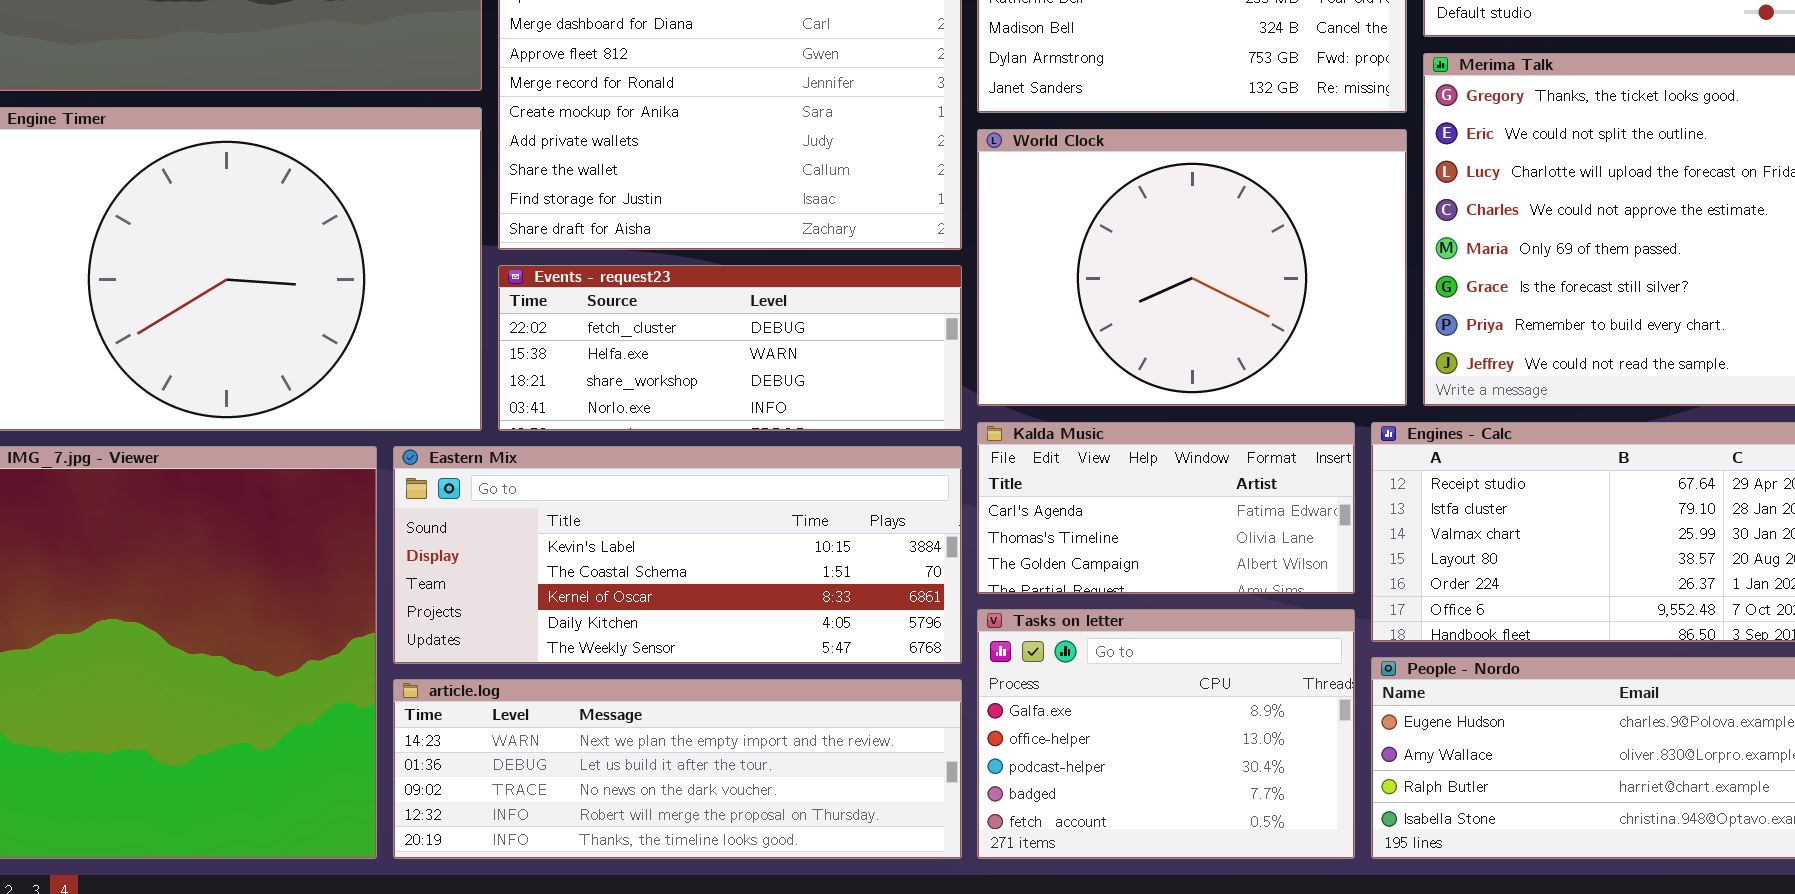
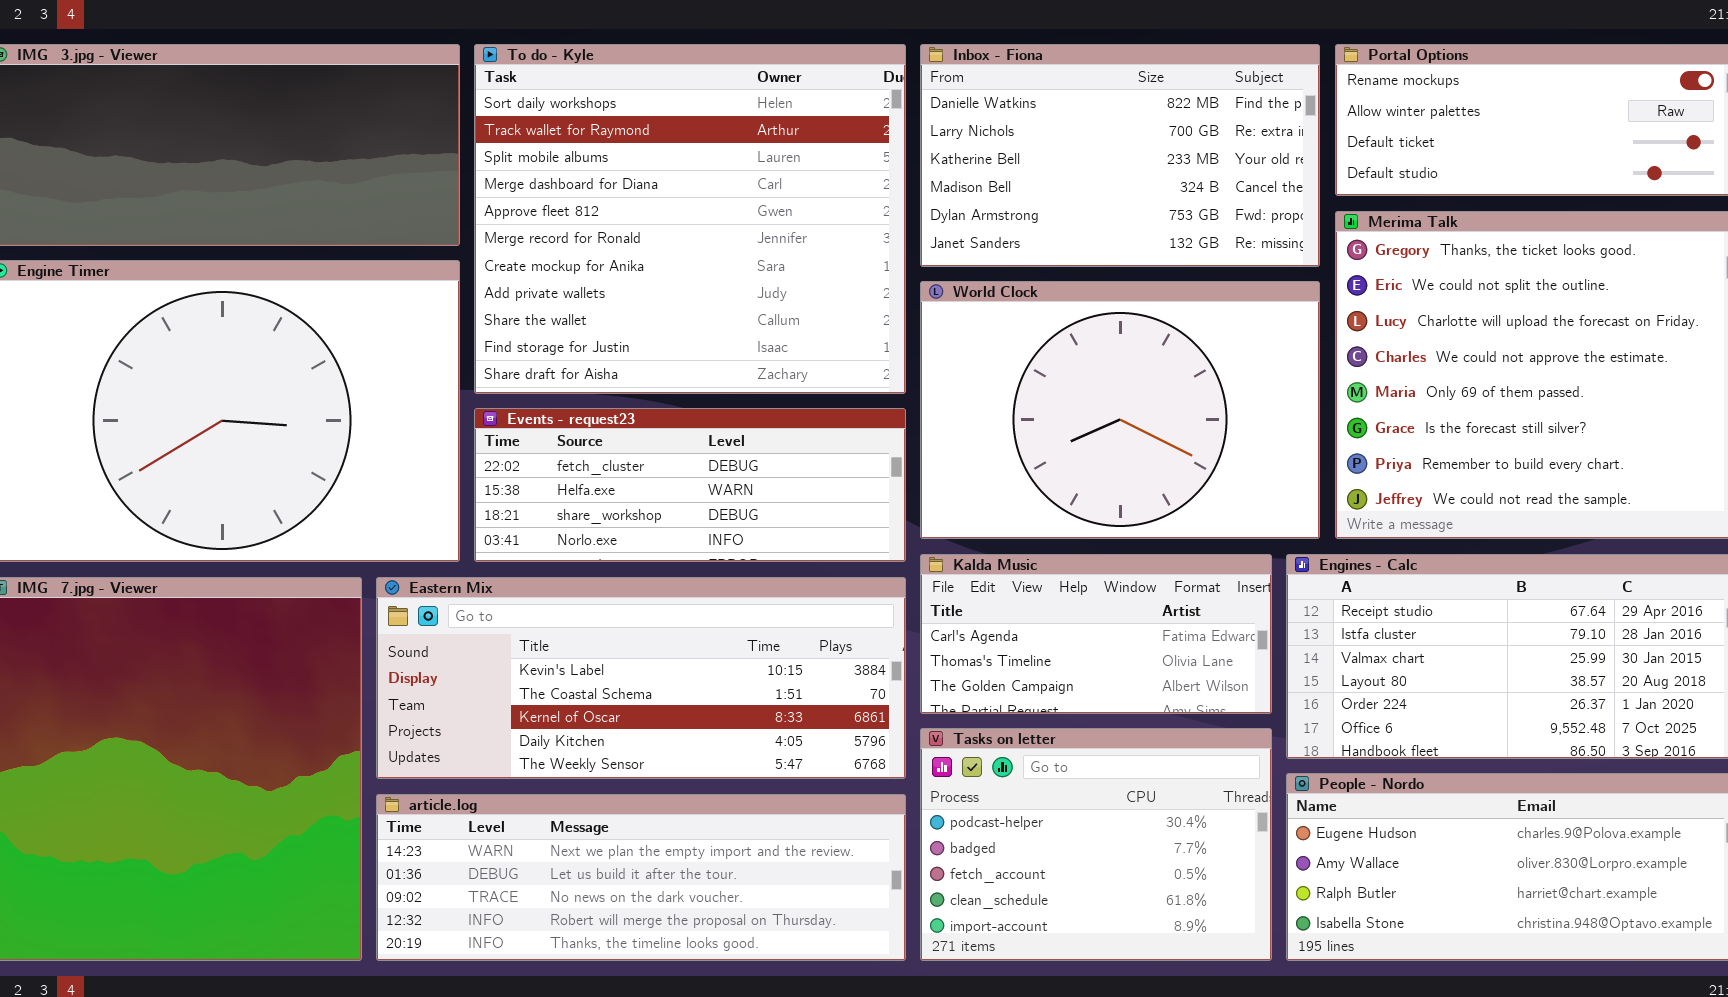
Tasks on letter: [977,609,1355,859] -> [920,728,1272,961], scrolled down 2 rows

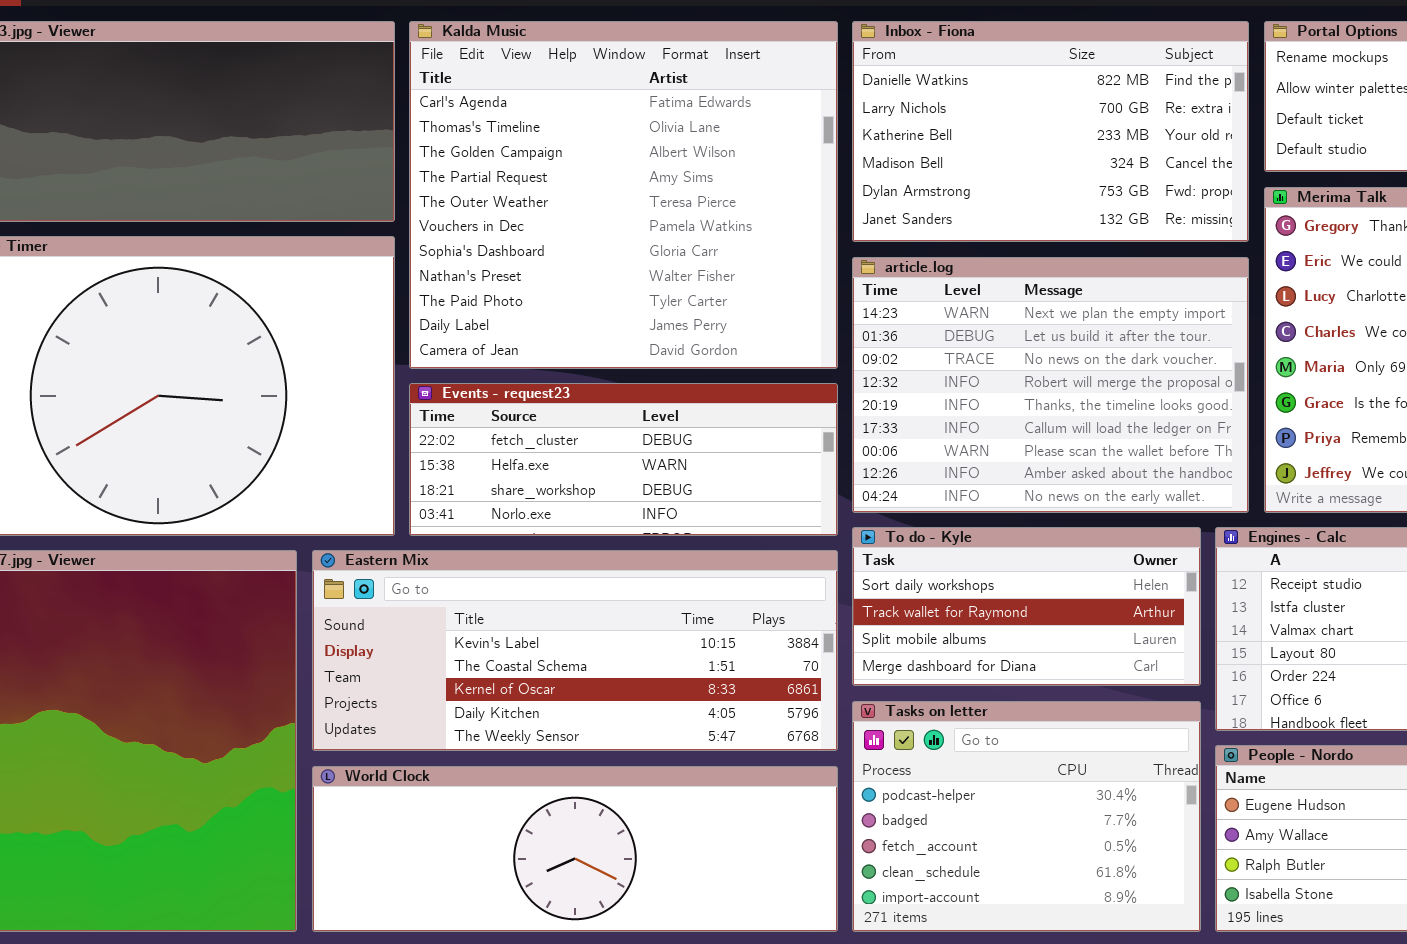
To do - Kyle: [474,44,906,394] -> [852,527,1201,686], moved, resized
World Clock: [920,281,1320,539] -> [312,766,838,932], moved, resized
Kalda Music: [920,554,1272,714] -> [409,21,838,369], moved, resized
article.log: [376,794,906,961] -> [852,257,1249,513], moved, resized

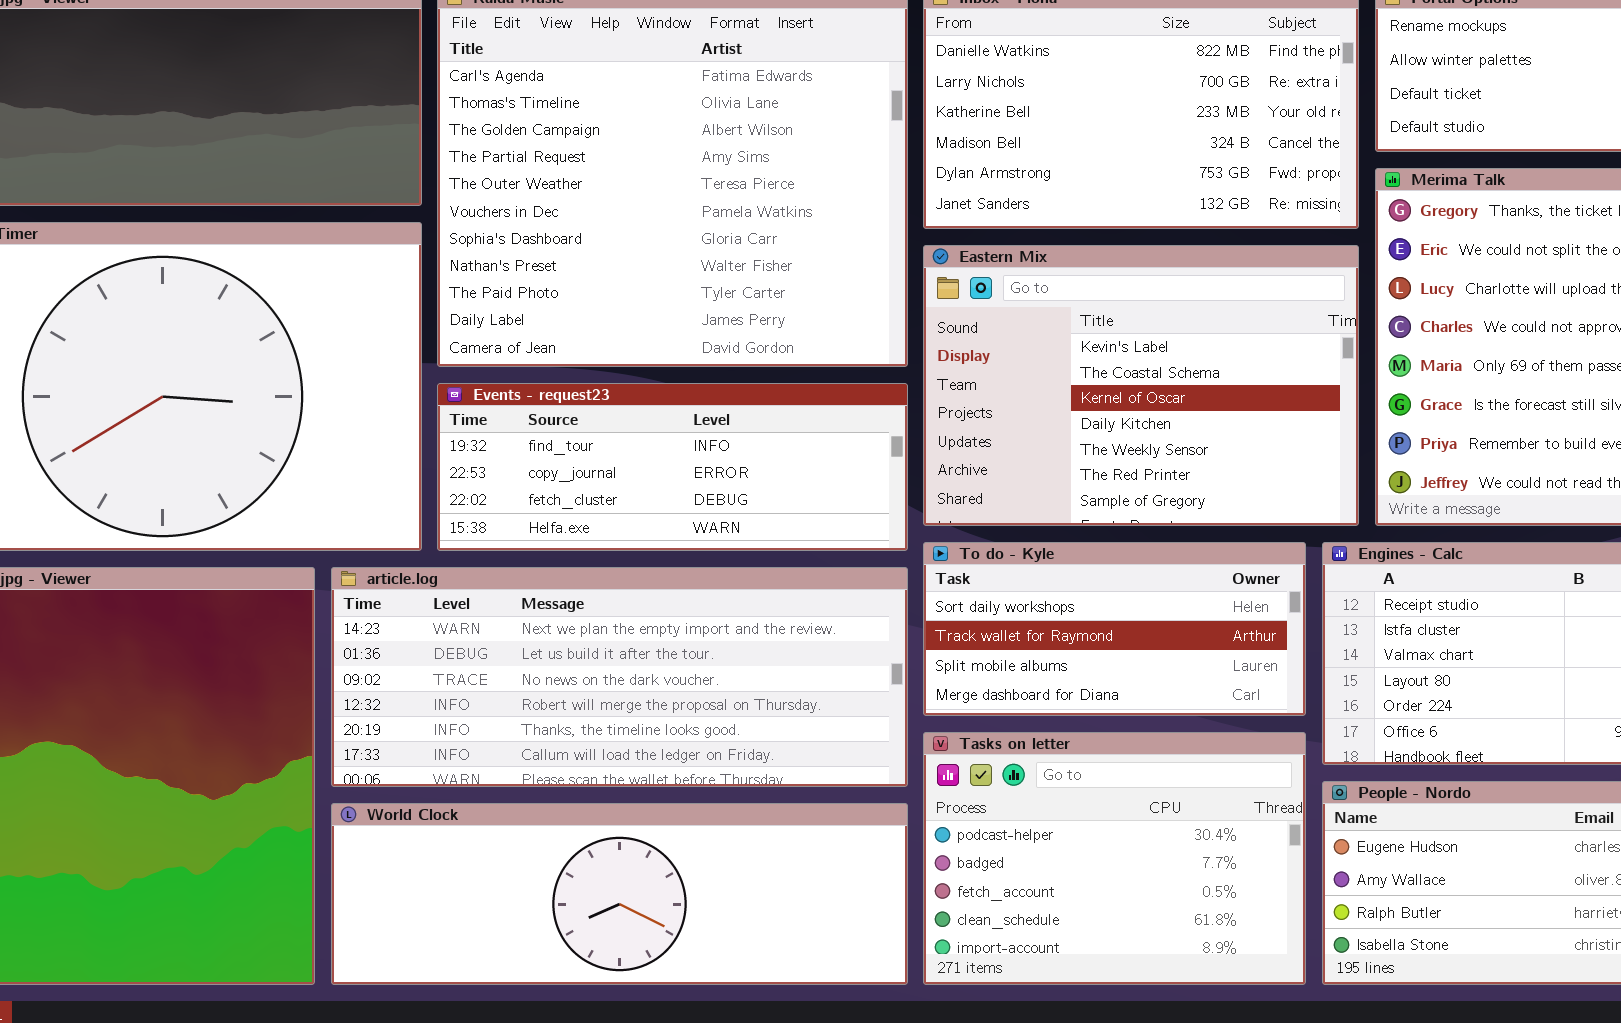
article.log: [852,257,1249,513] -> [331,567,908,787], moved, resized
Events - request23: [409,383,838,536] -> [437,383,908,551], scrolled up 2 rows
Eastern Mix: [312,550,838,751] -> [923,245,1359,526], moved, resized

